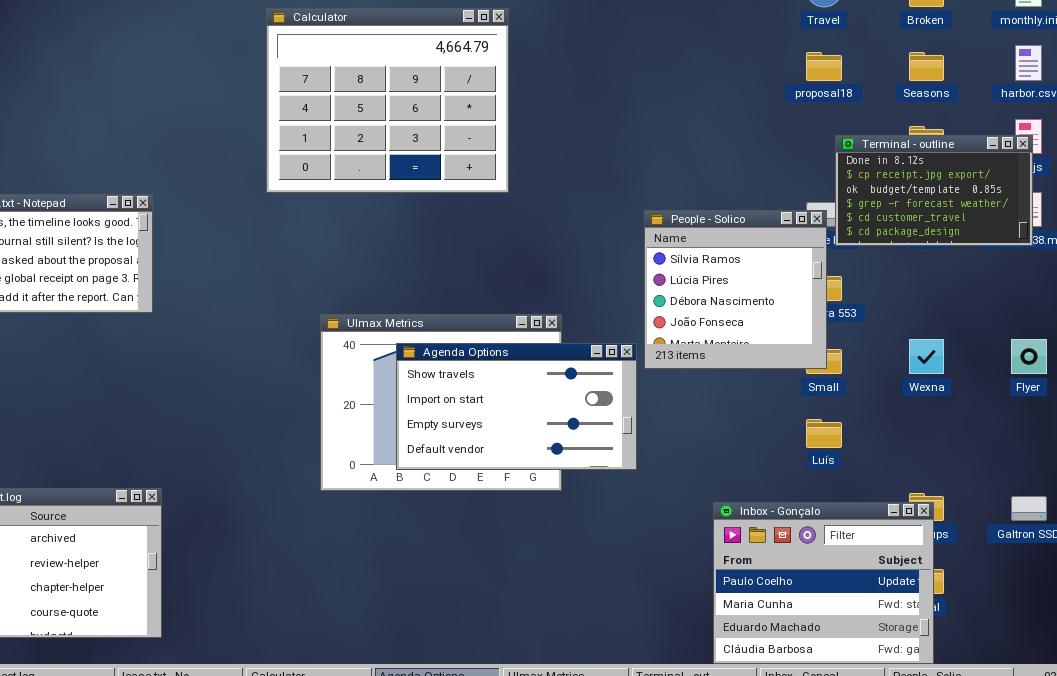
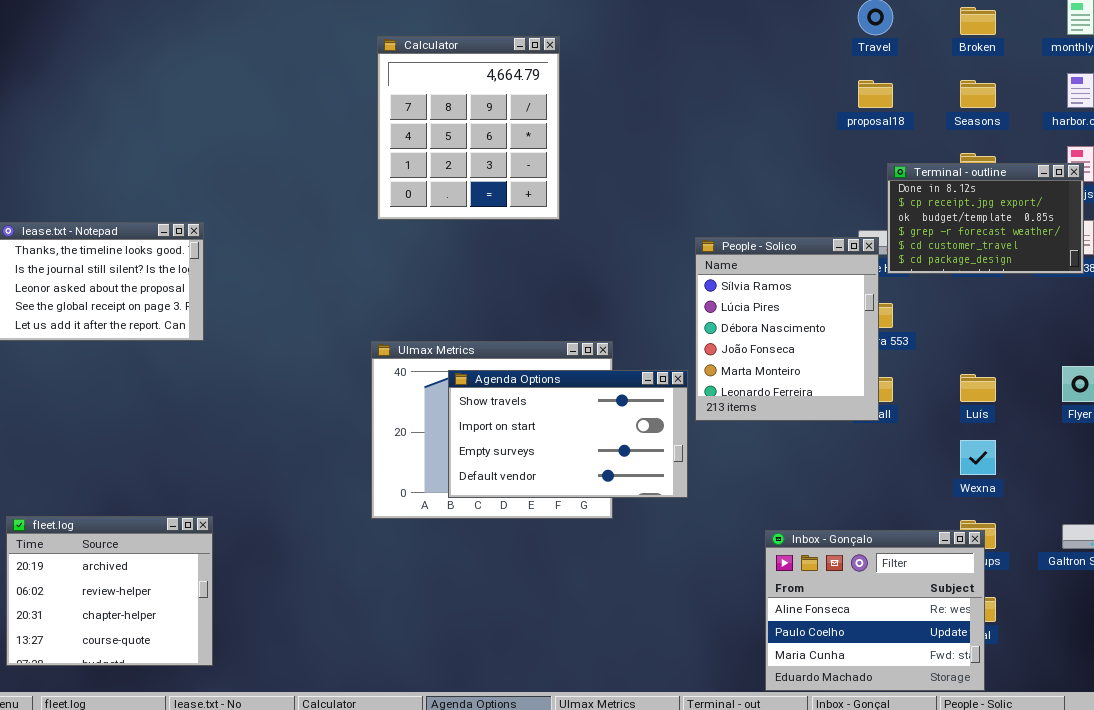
Calculator: [266,8,509,193] -> [377,36,560,220], resized
People - Solico: [644,210,827,369] -> [695,237,879,421], resized
Wexna: [909,339,944,374] -> [960,440,996,475], moved
Luís: [806,419,842,448] -> [960,374,996,402], moved
Inbox - Gonçalo: [713,502,934,664] -> [765,530,985,691], scrolled up 1 row

